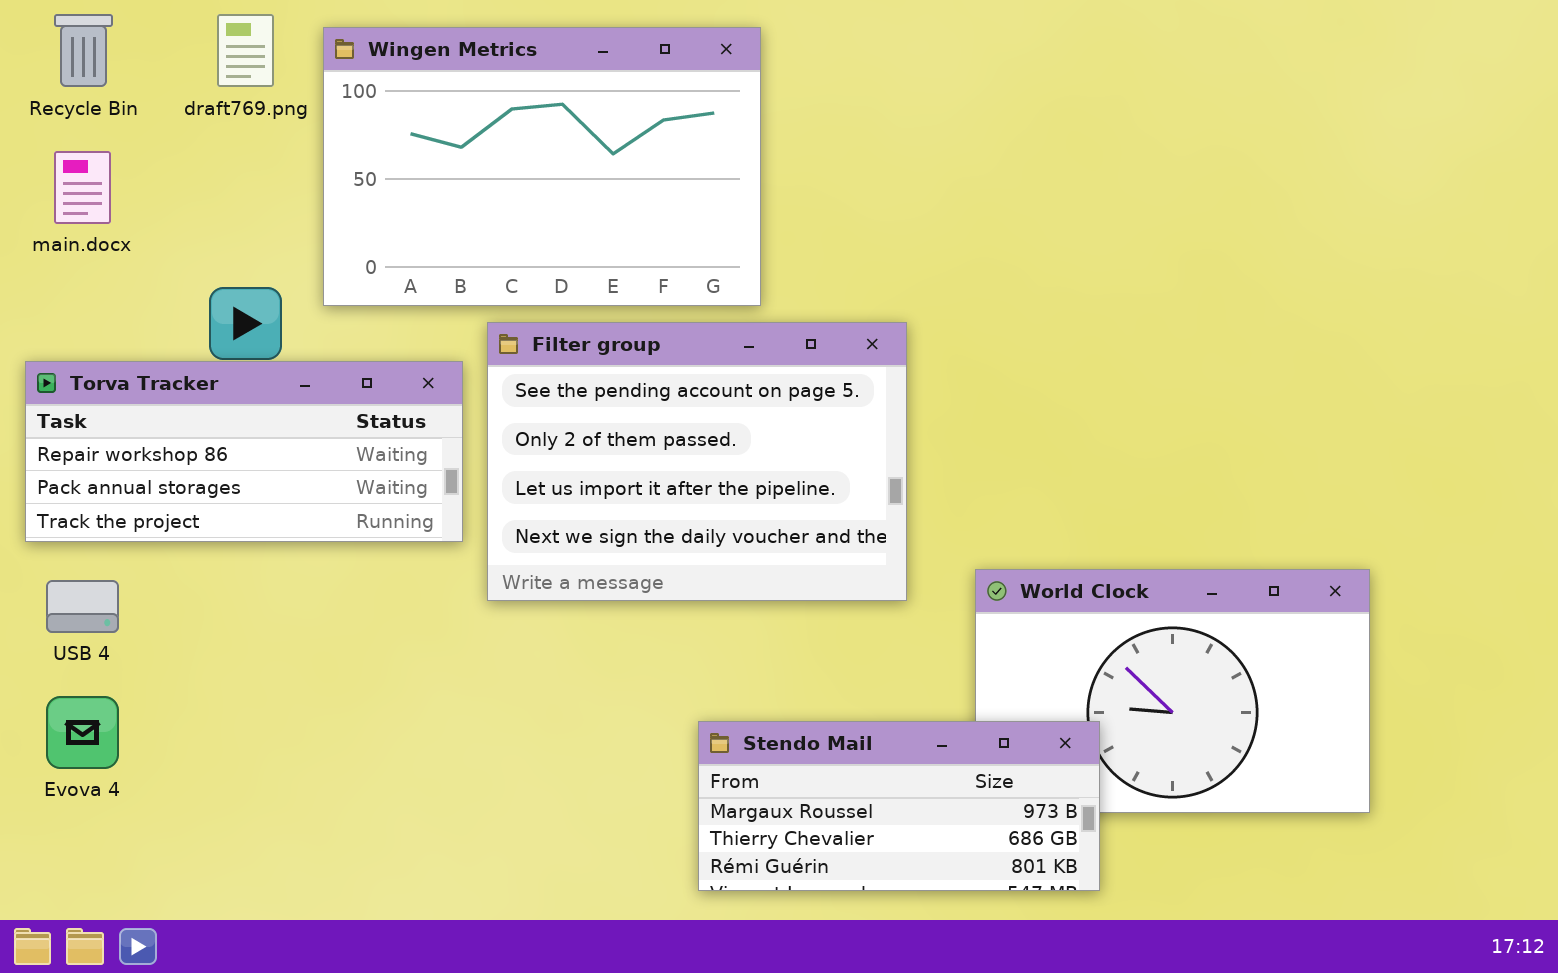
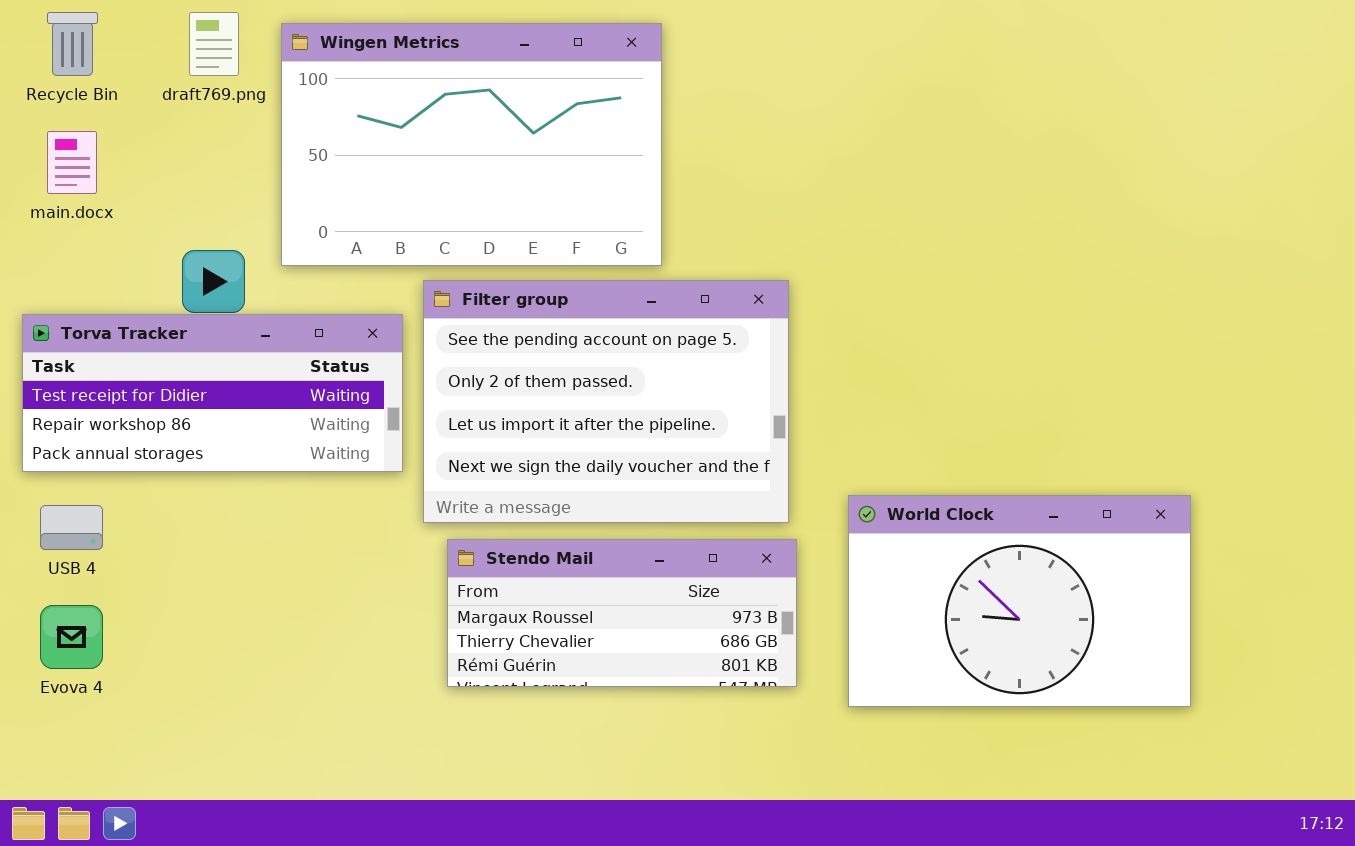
Torva Tracker: [25,361,463,542] -> [22,314,403,472], scrolled up 1 row
Stendo Mail: [698,721,1100,891] -> [447,539,797,687], moved

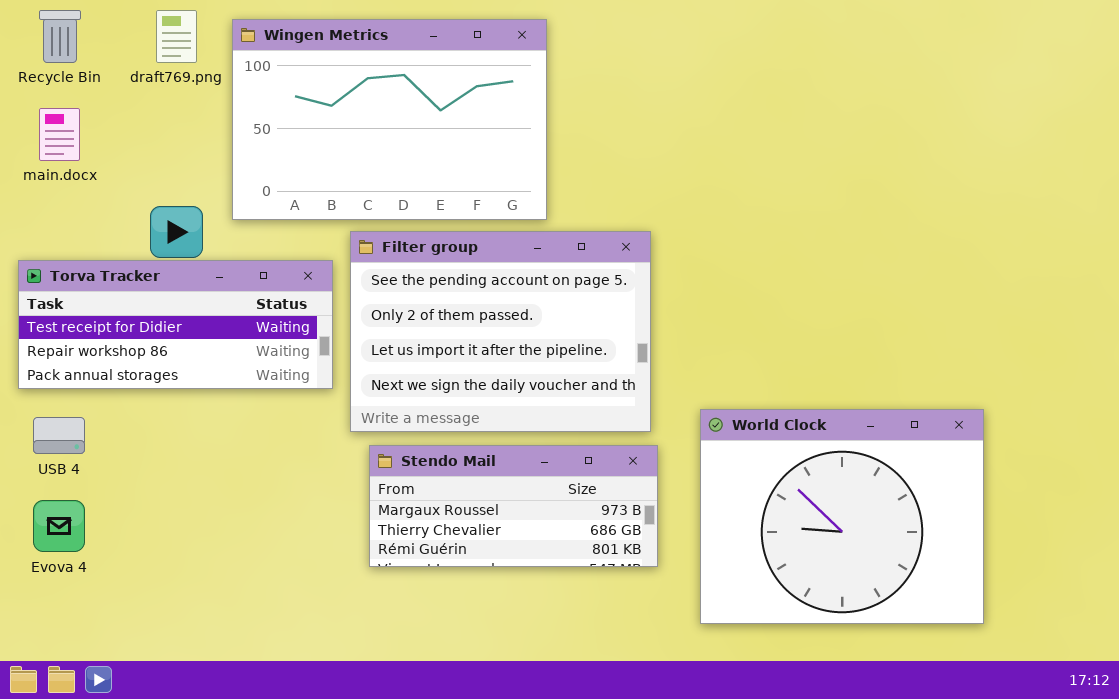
World Clock: [848,495,1191,707] -> [700,409,984,624], resized

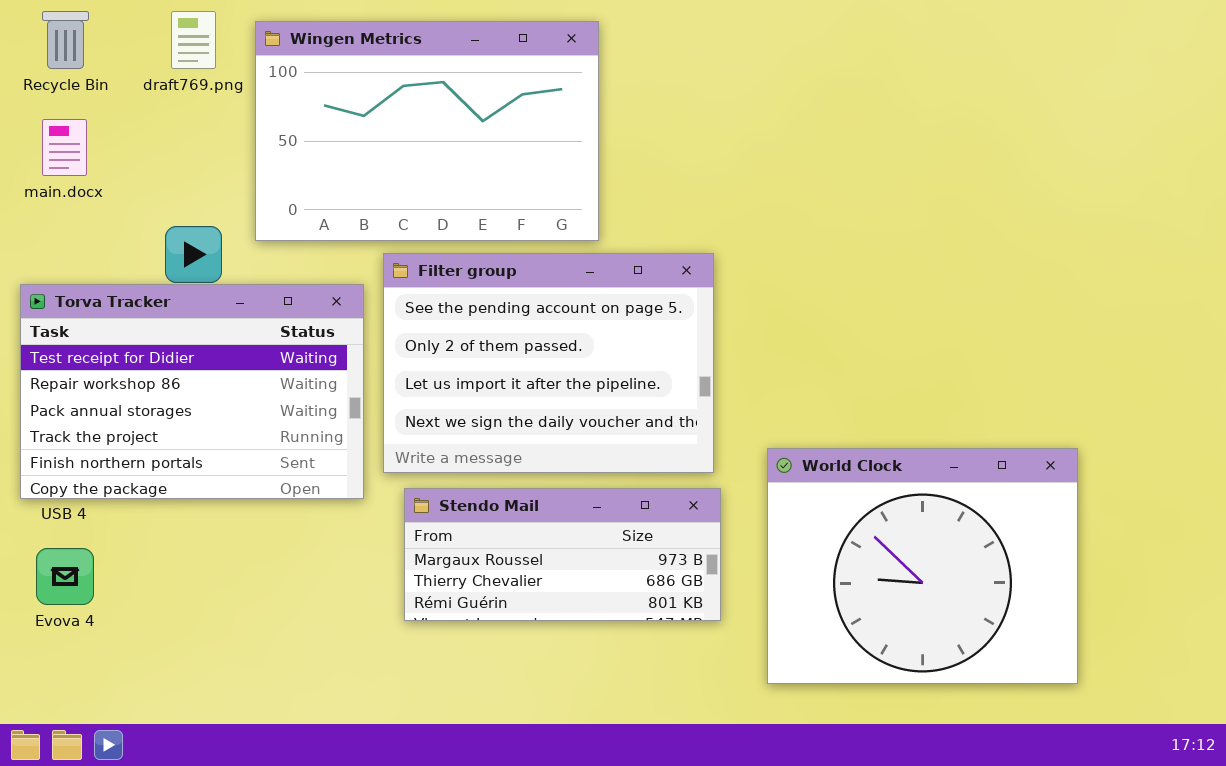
Torva Tracker: [18,260,333,389] -> [20,284,364,499], resized

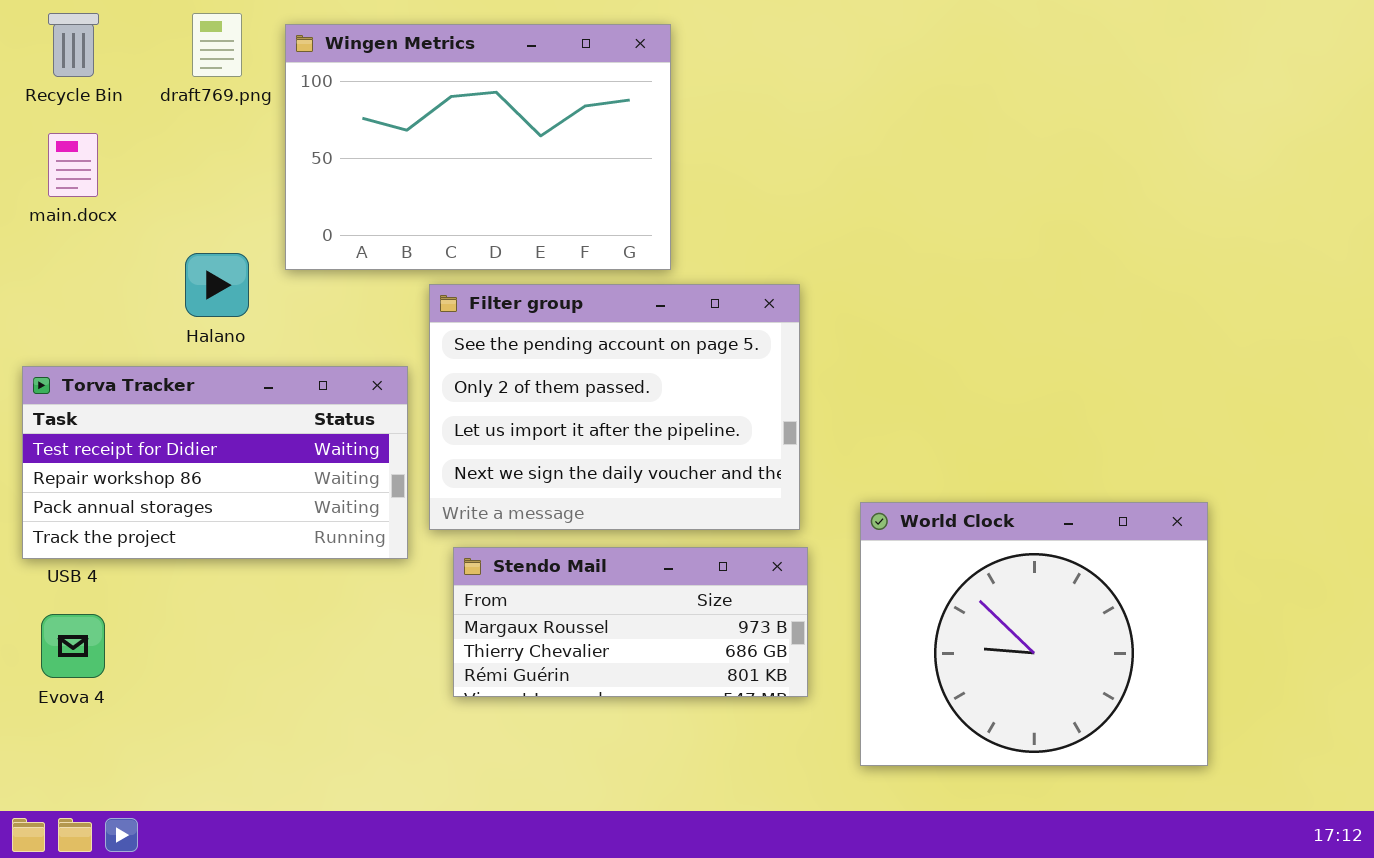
Torva Tracker: [20,284,364,499] -> [22,366,408,559], resized

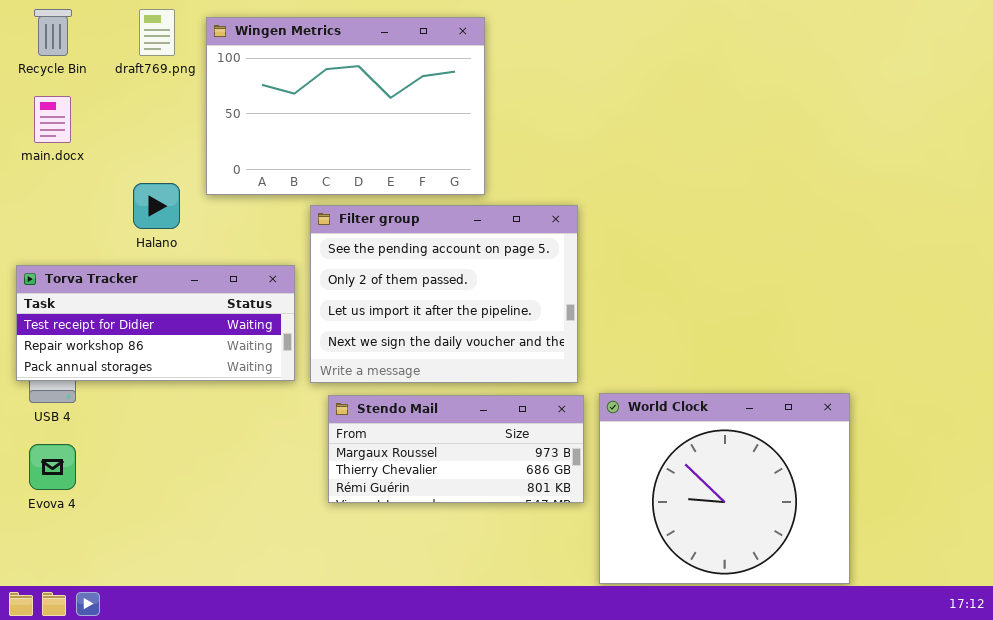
Torva Tracker: [22,366,408,559] -> [16,265,295,381], resized
World Clock: [860,502,1208,766] -> [599,393,850,584], moved

